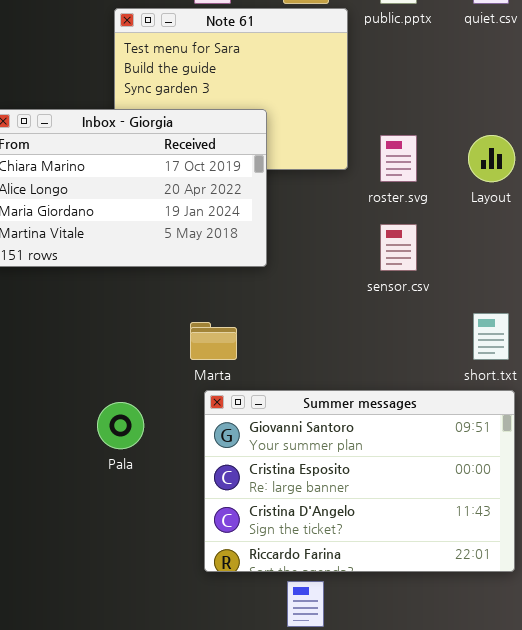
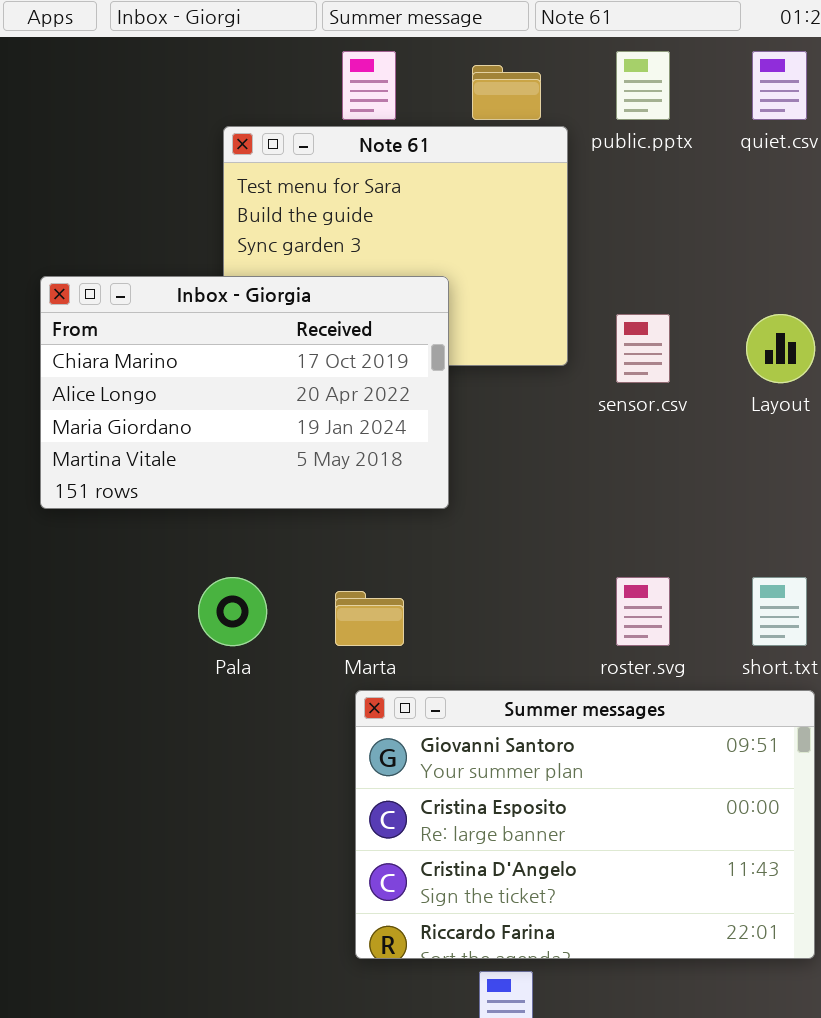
roster.svg: [380,135,417,182] -> [616,577,670,646], moved
sensor.csv: [380,224,417,271] -> [616,314,670,383], moved
Pala: [97,402,144,449] -> [198,577,267,646], moved

